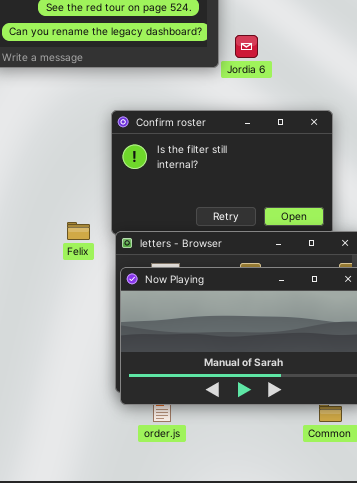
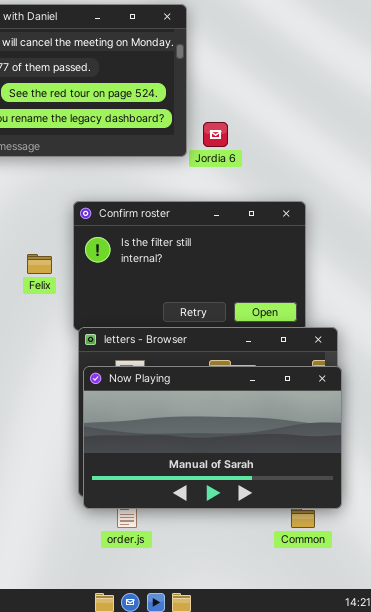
Felix: [67,222,90,240] -> [27,254,52,274], moved

